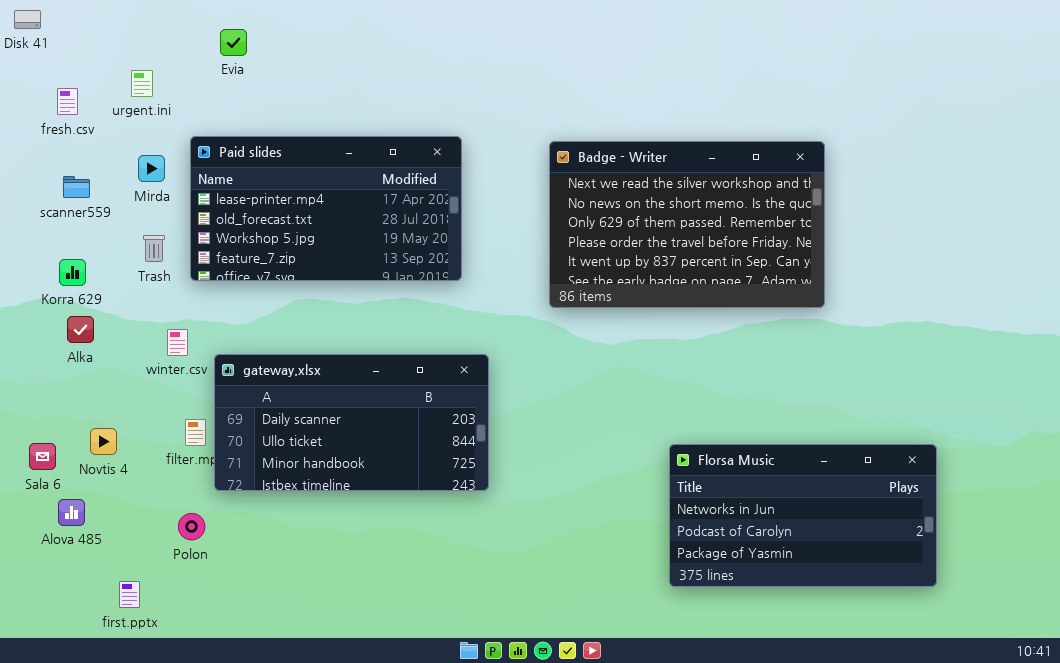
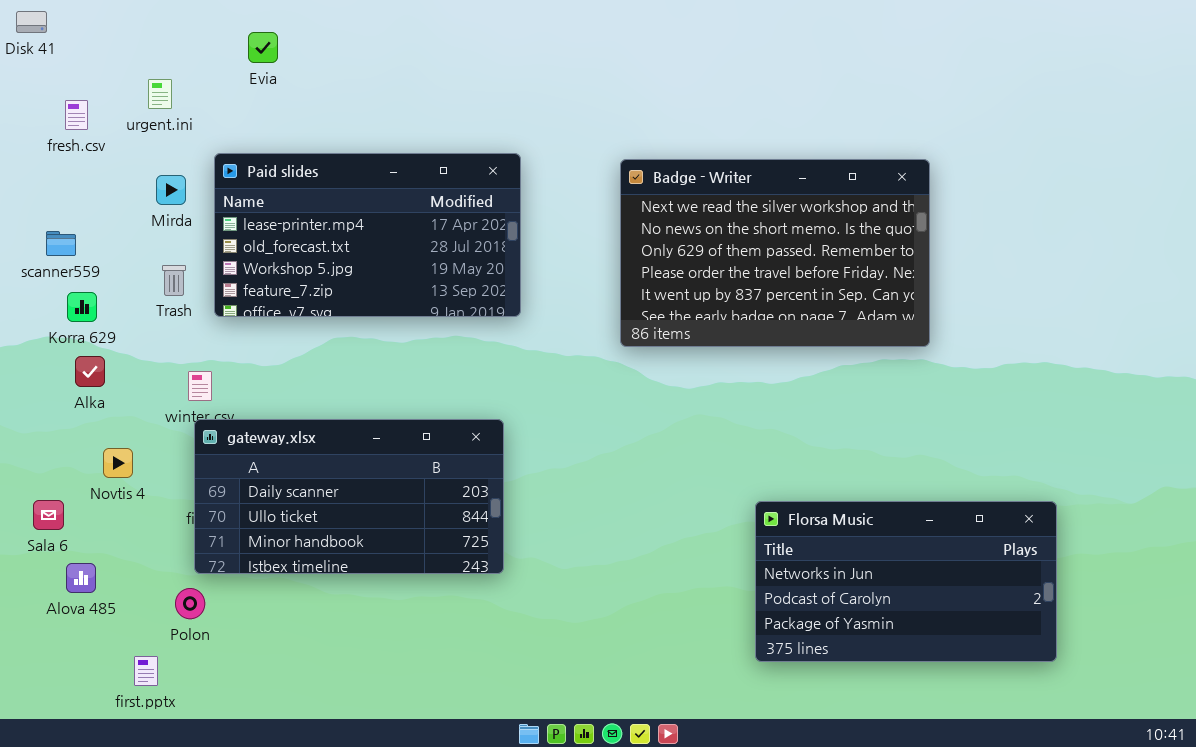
scanner559: [63,176,90,198] -> [46,231,76,256], moved
gateway.xlsx: [214,354,489,491] -> [194,419,504,574], moved
Novtis 4: [90,428,117,455] -> [103,448,133,478], moved
Polon: [178,513,205,540] -> [175,588,205,619], moved

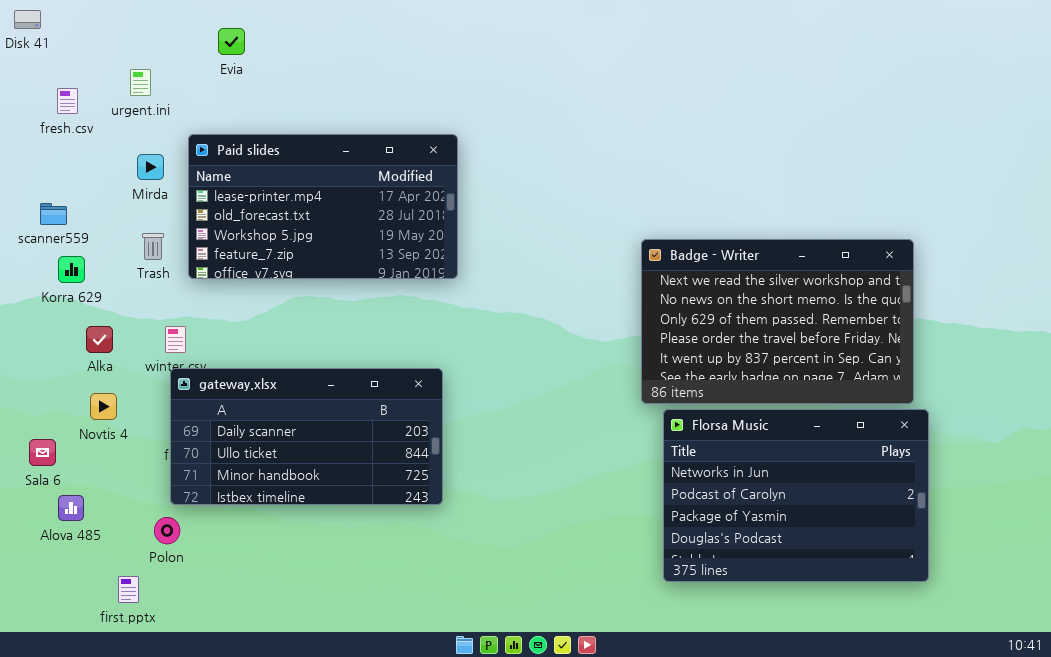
Badge - Writer: [620,159,930,347] -> [641,239,914,404], moved
Alka: [75,356,105,387] -> [86,326,113,353], moved
Florsa Music: [755,501,1057,662] -> [663,409,929,582], resized

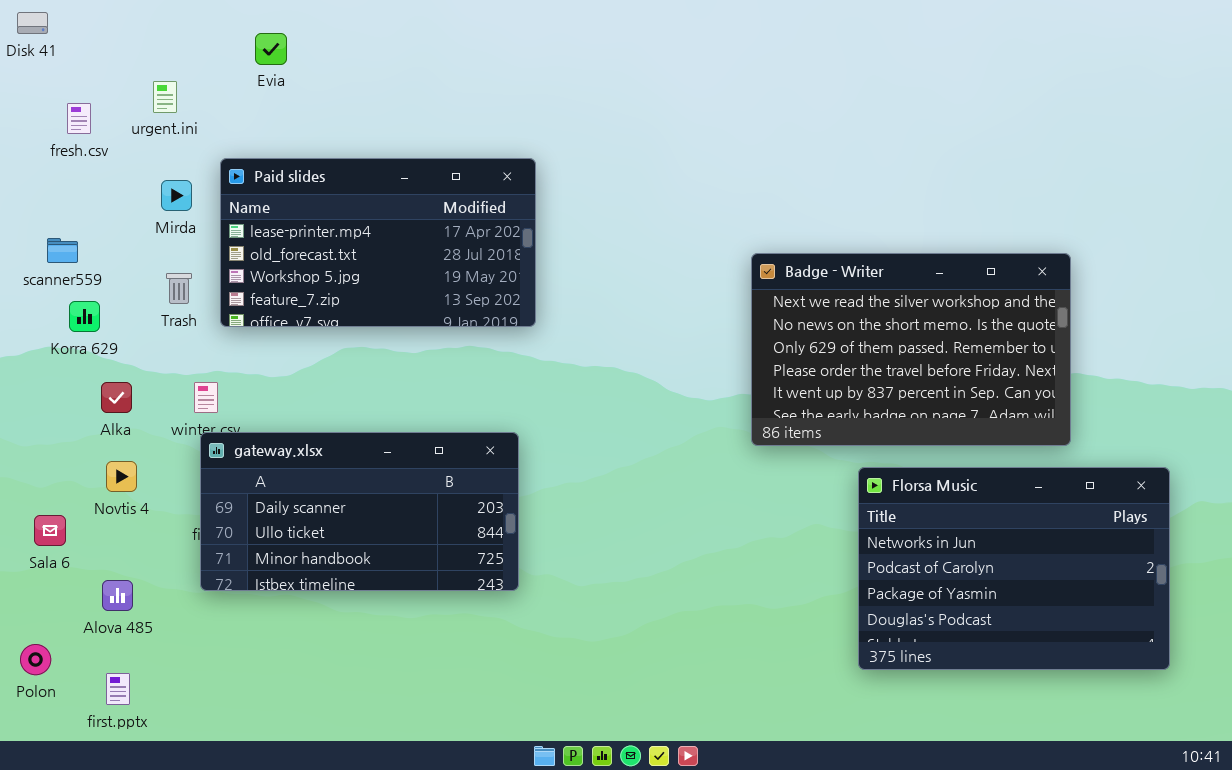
Badge - Writer: [641,239,914,404] -> [751,253,1071,446], moved
Florsa Music: [663,409,929,582] -> [858,467,1170,670], moved
Alova 485: [58,495,84,521] -> [102,580,133,611], moved
Polon: [154,517,180,544] -> [20,644,51,675], moved
first.pptx: [118,576,139,603] -> [106,673,130,705], moved

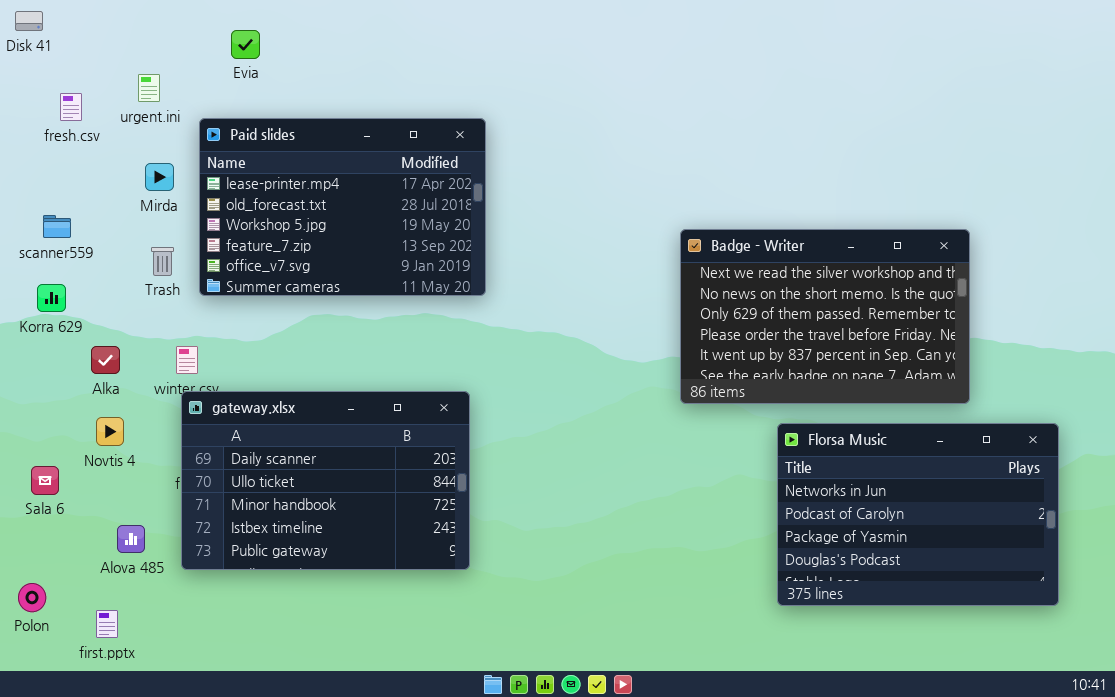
Paid slides: [220,158,536,327] -> [199,118,486,296], resized
Korra 629: [69,301,100,332] -> [37,284,66,312], moved
gateway.xlsx: [200,432,519,591] -> [181,391,470,570], resized
Alova 485: [102,580,133,611] -> [117,525,145,553], moved

